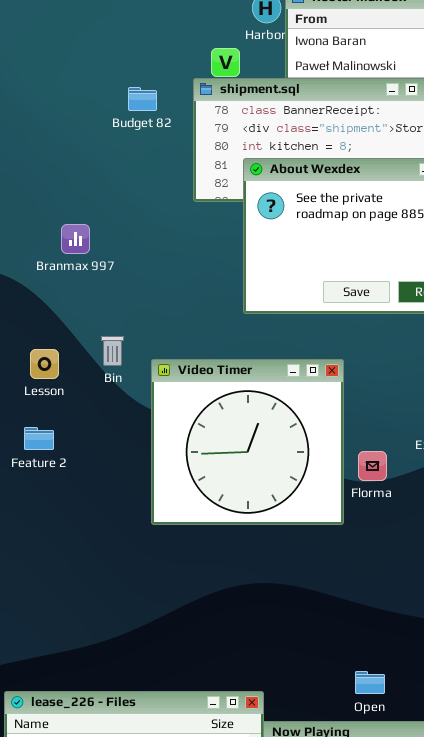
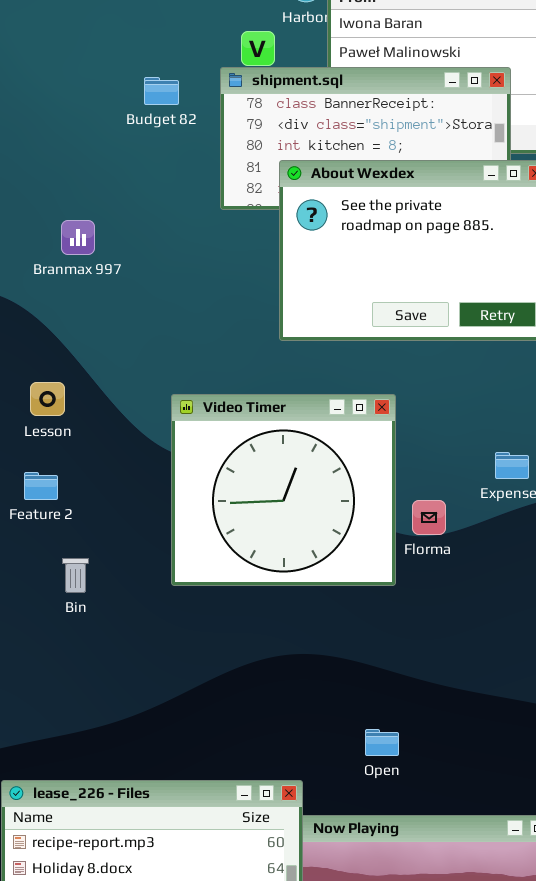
Branmax 997: [61,224,90,254] -> [61,220,95,255], moved
Bin: [101,336,124,366] -> [62,558,89,593], moved
Open: [355,671,385,694] -> [365,729,399,756], moved

